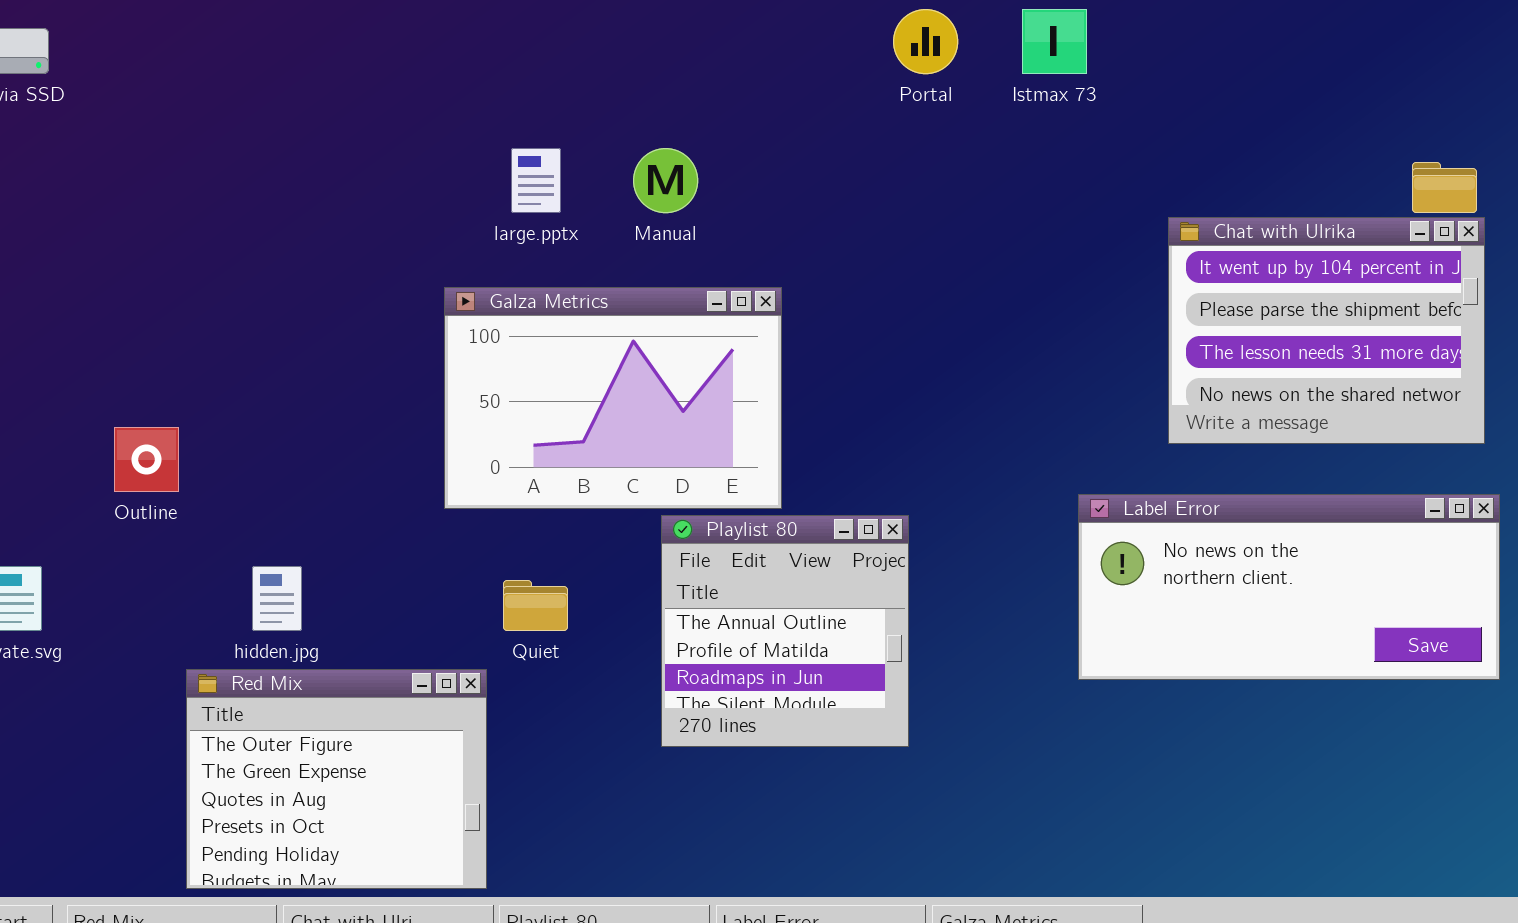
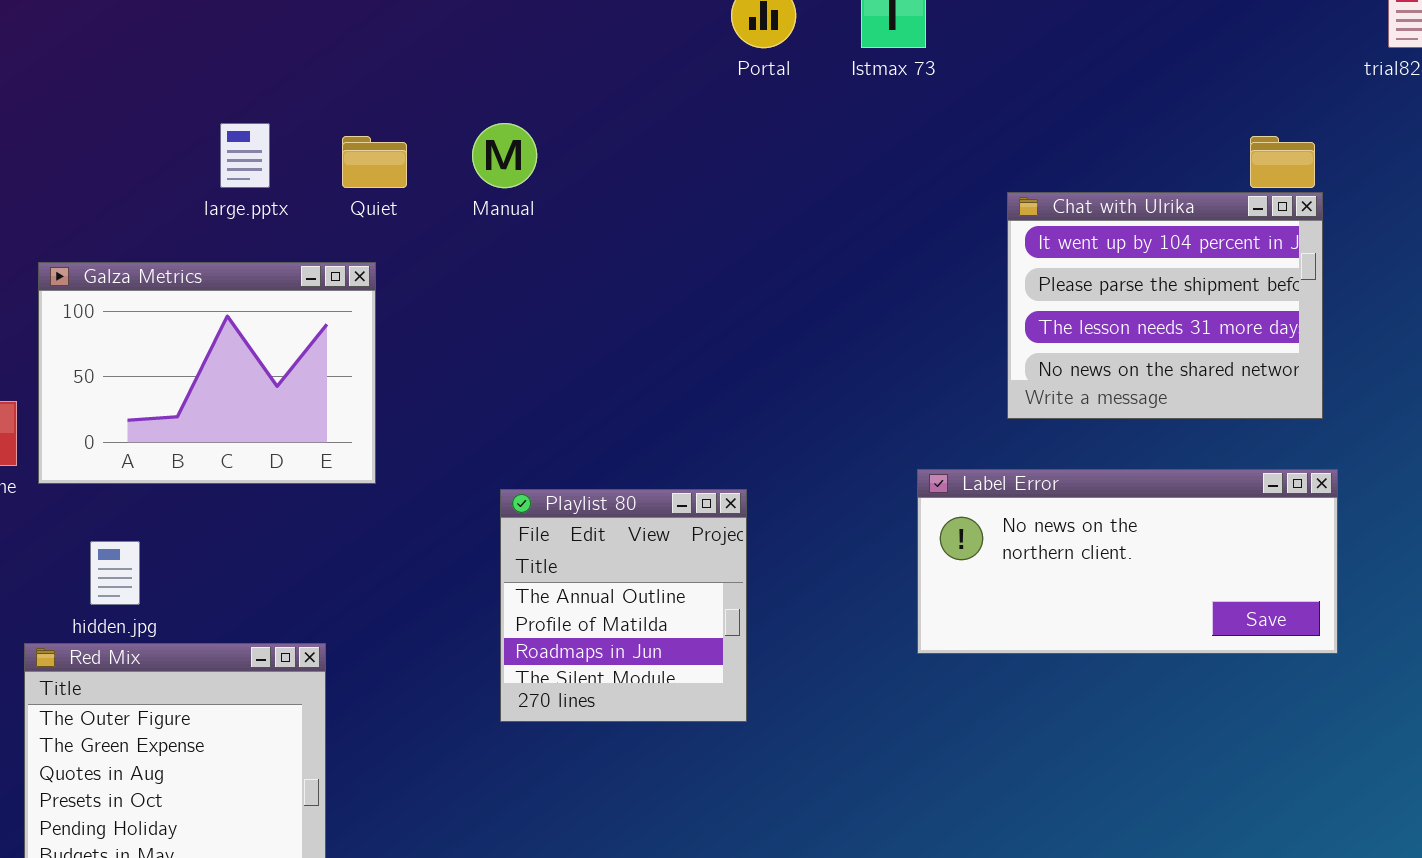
large.pptx: [511,148,561,213] -> [220,123,270,188], moved
Galza Metrics: [444,287,782,509] -> [38,262,376,484], moved
Quiet: [503,580,568,631] -> [342,136,407,188], moved

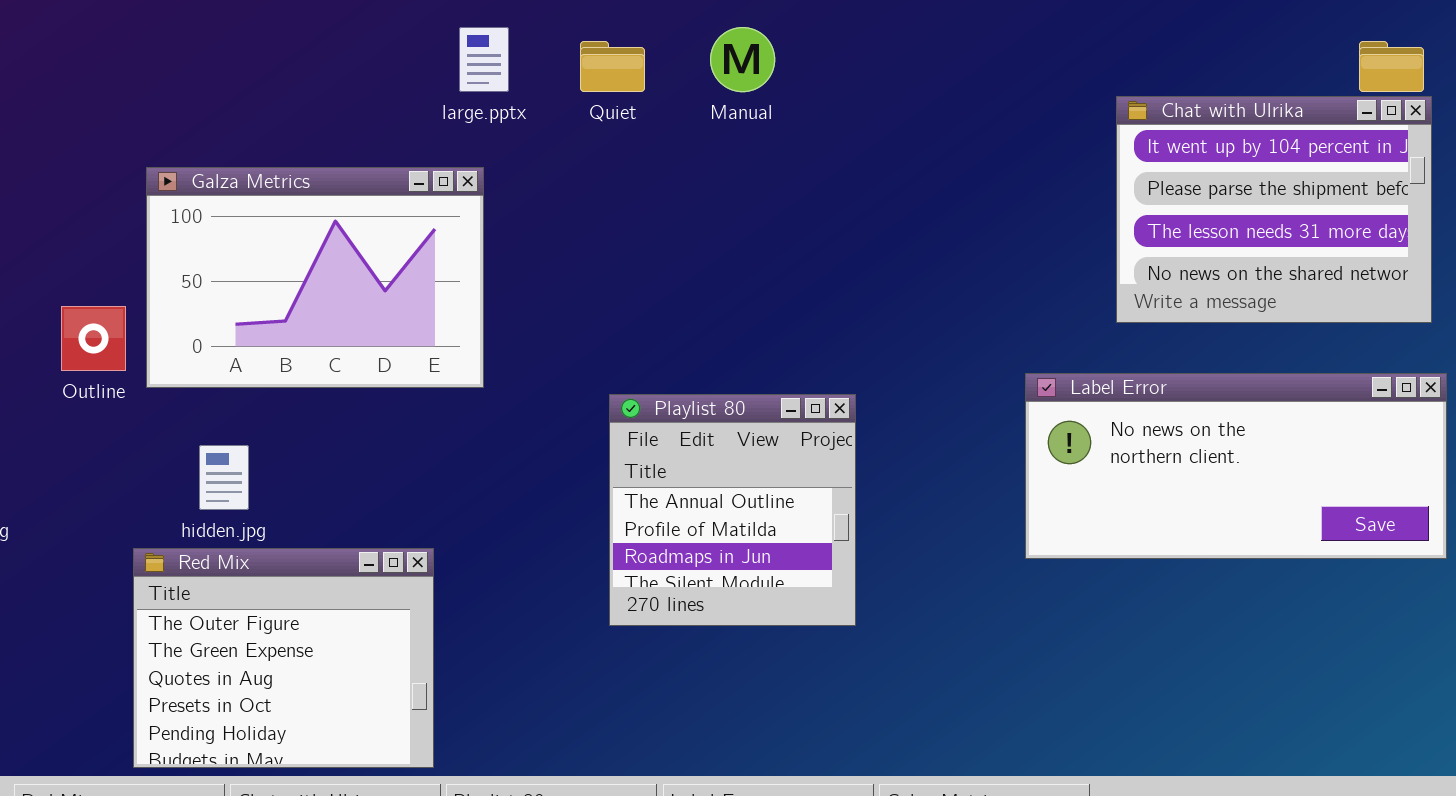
large.pptx: [220,123,270,188] -> [459,27,509,92], moved
Manual: [472,123,537,188] -> [710,27,775,92], moved
Quiet: [342,136,407,188] -> [580,41,645,92], moved

